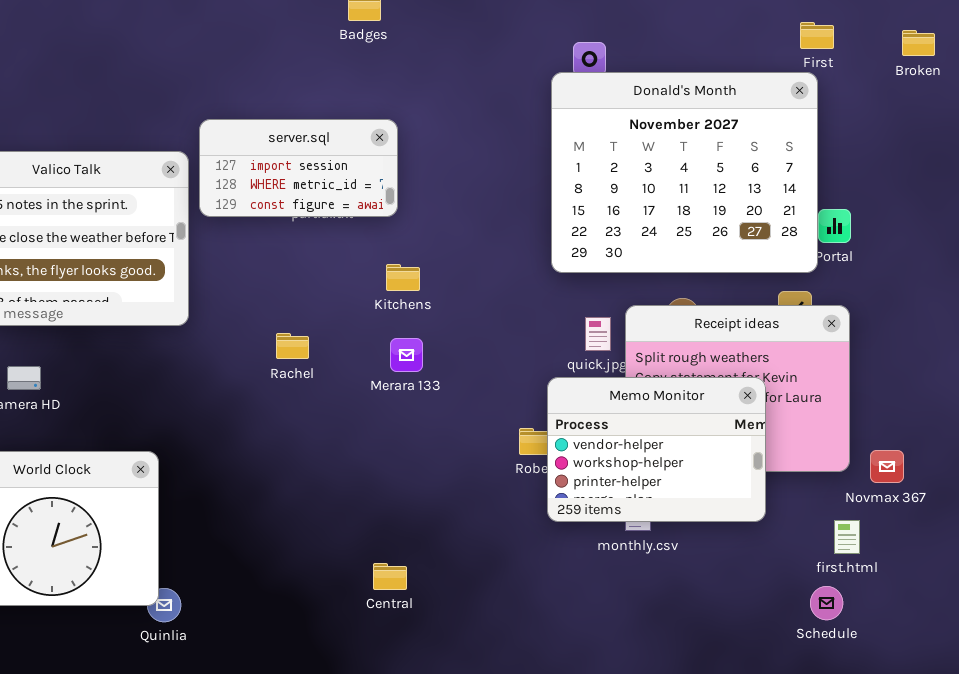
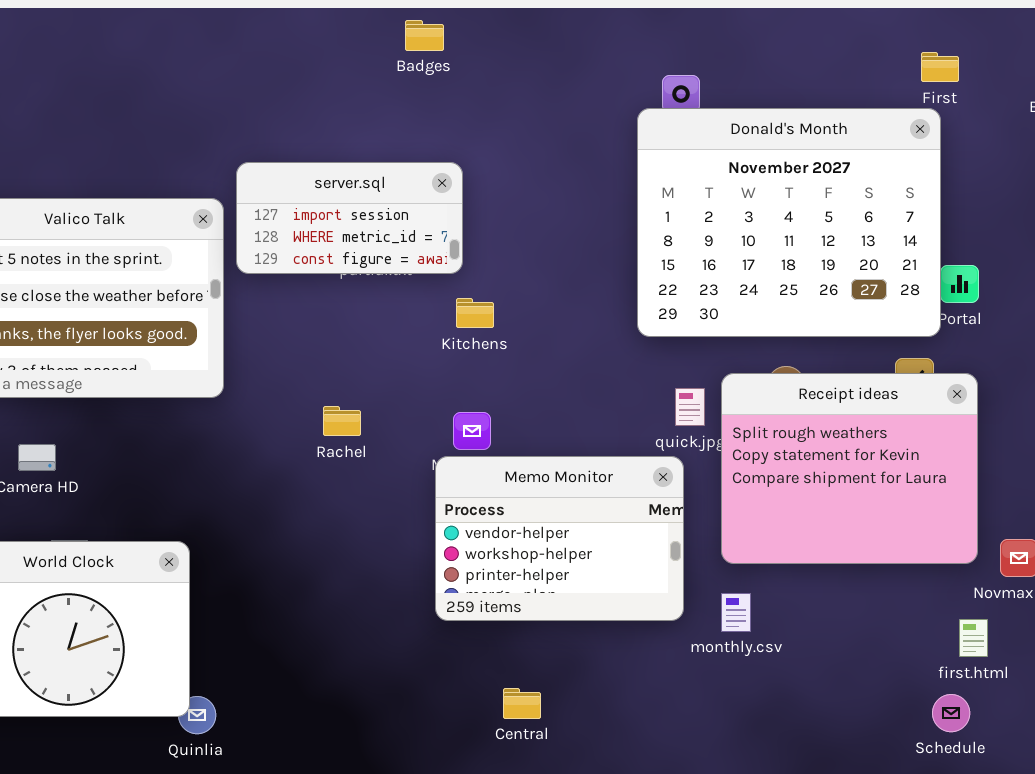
Kitchens: [386,264,420,291] -> [456,298,494,328], moved
Memo Monitor: [547,377,766,522] -> [435,456,684,621], moved
Central: [373,563,407,590] -> [503,688,541,719], moved

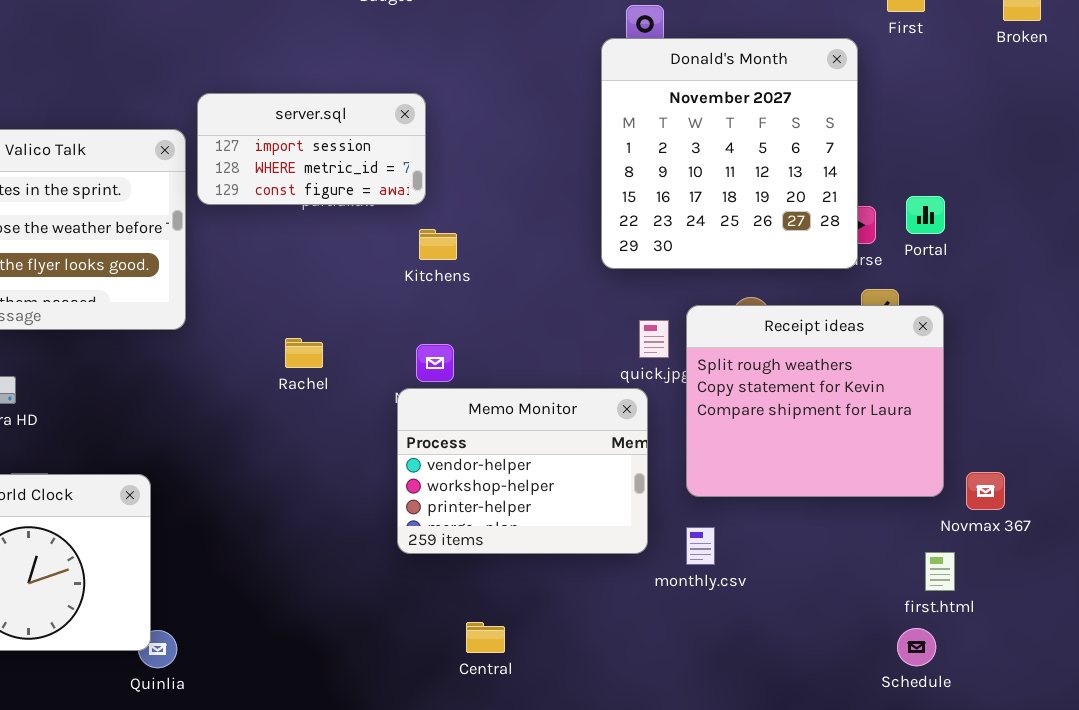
Donald's Month: [637,108,941,337] -> [601,38,858,269], resized

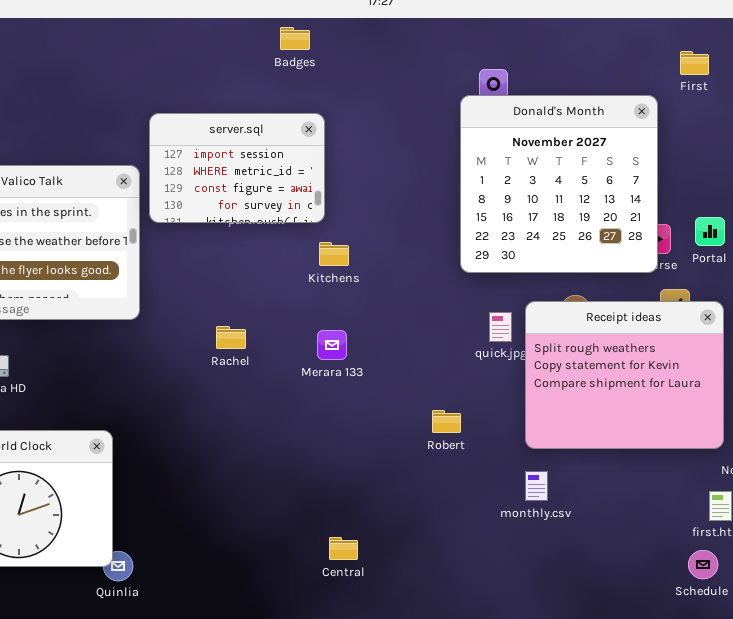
server.sql: [197,93,426,205] -> [149,113,325,223], resized
Memo Monitor: [397,388,648,554] -> none, closed
Central: [466,622,505,653] -> [329,537,358,560], moved

